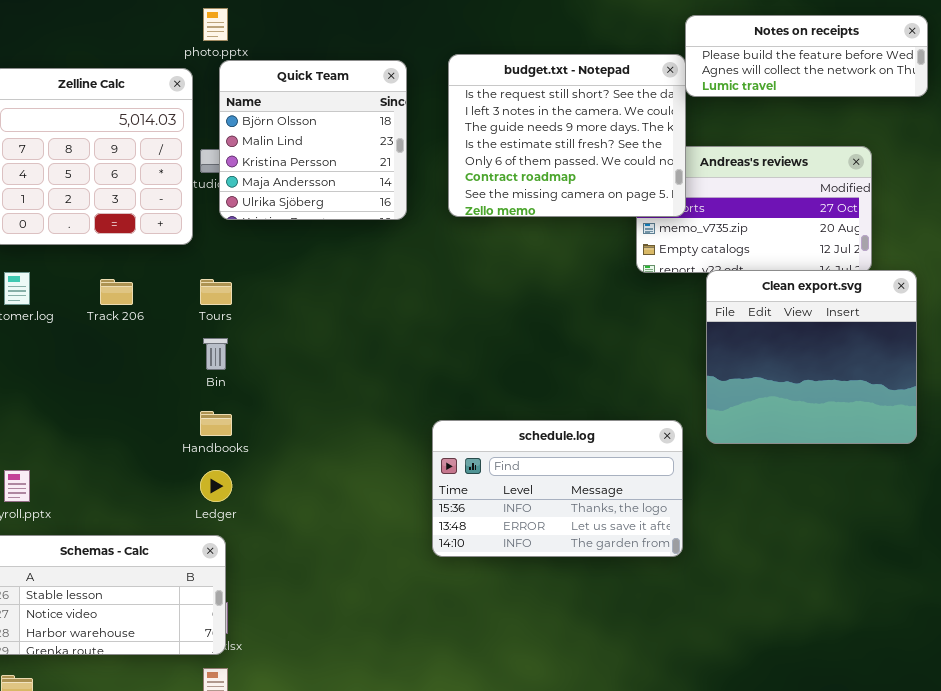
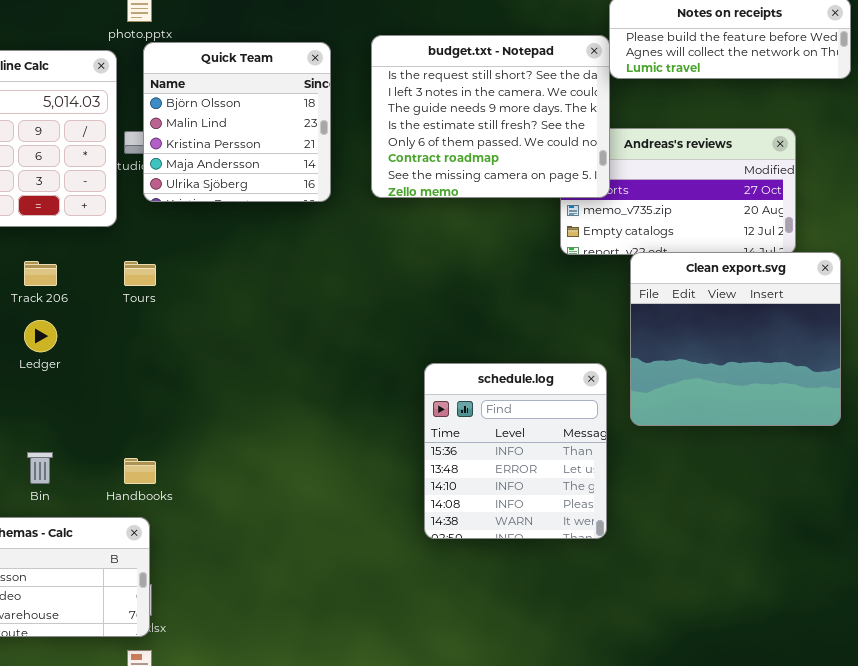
Bin: [203,338,228,370] -> [27,452,53,484], moved
Handbooks: [200,411,232,436] -> [124,458,156,484], moved
schedule.log: [432,420,683,557] -> [424,363,607,539], resized
Ledger: [200,470,232,502] -> [24,320,57,352], moved

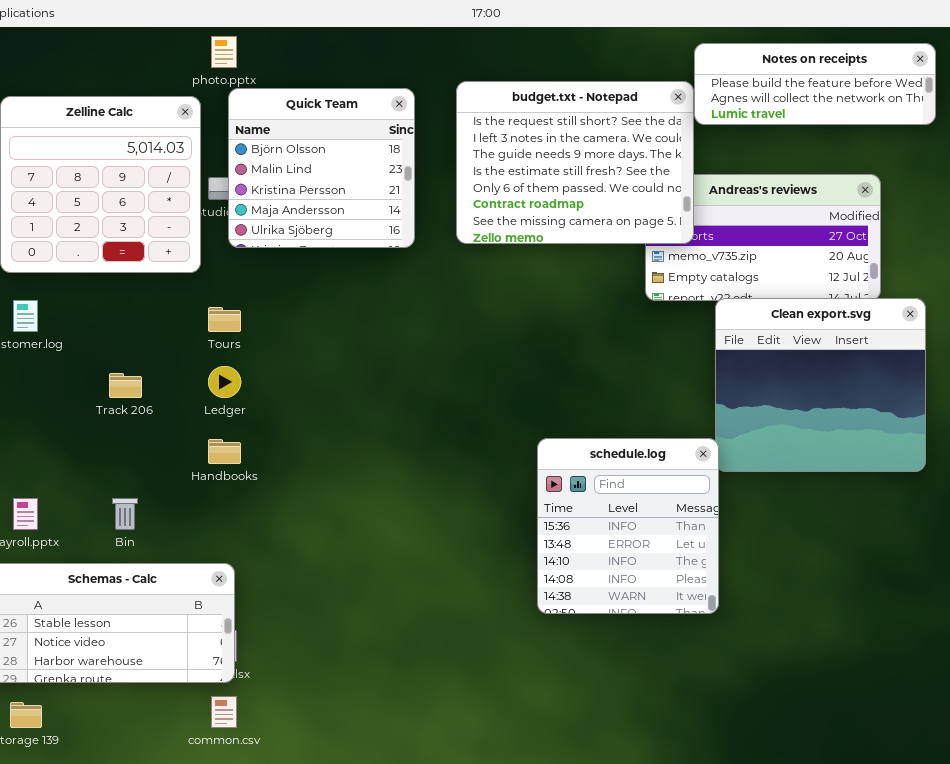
Track 206: [24,261,57,286] -> [109,373,142,398], moved
Ledger: [24,320,57,352] -> [208,366,241,398], moved
schedule.log: [424,363,607,539] -> [537,438,719,614], moved
Handbooks: [124,458,156,484] -> [208,439,241,464], moved

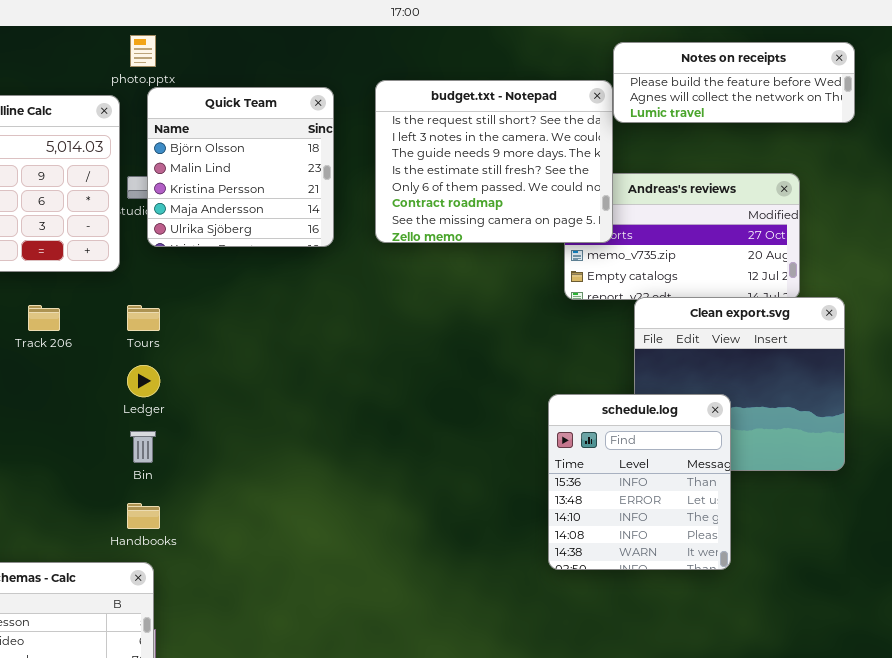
Track 206: [109,373,142,398] -> [28,305,60,331], moved
schedule.log: [537,438,719,614] -> [548,394,731,570], moved
Handbooks: [208,439,241,464] -> [127,503,160,529], moved
Bin: [112,498,138,530] -> [130,431,156,463], moved

